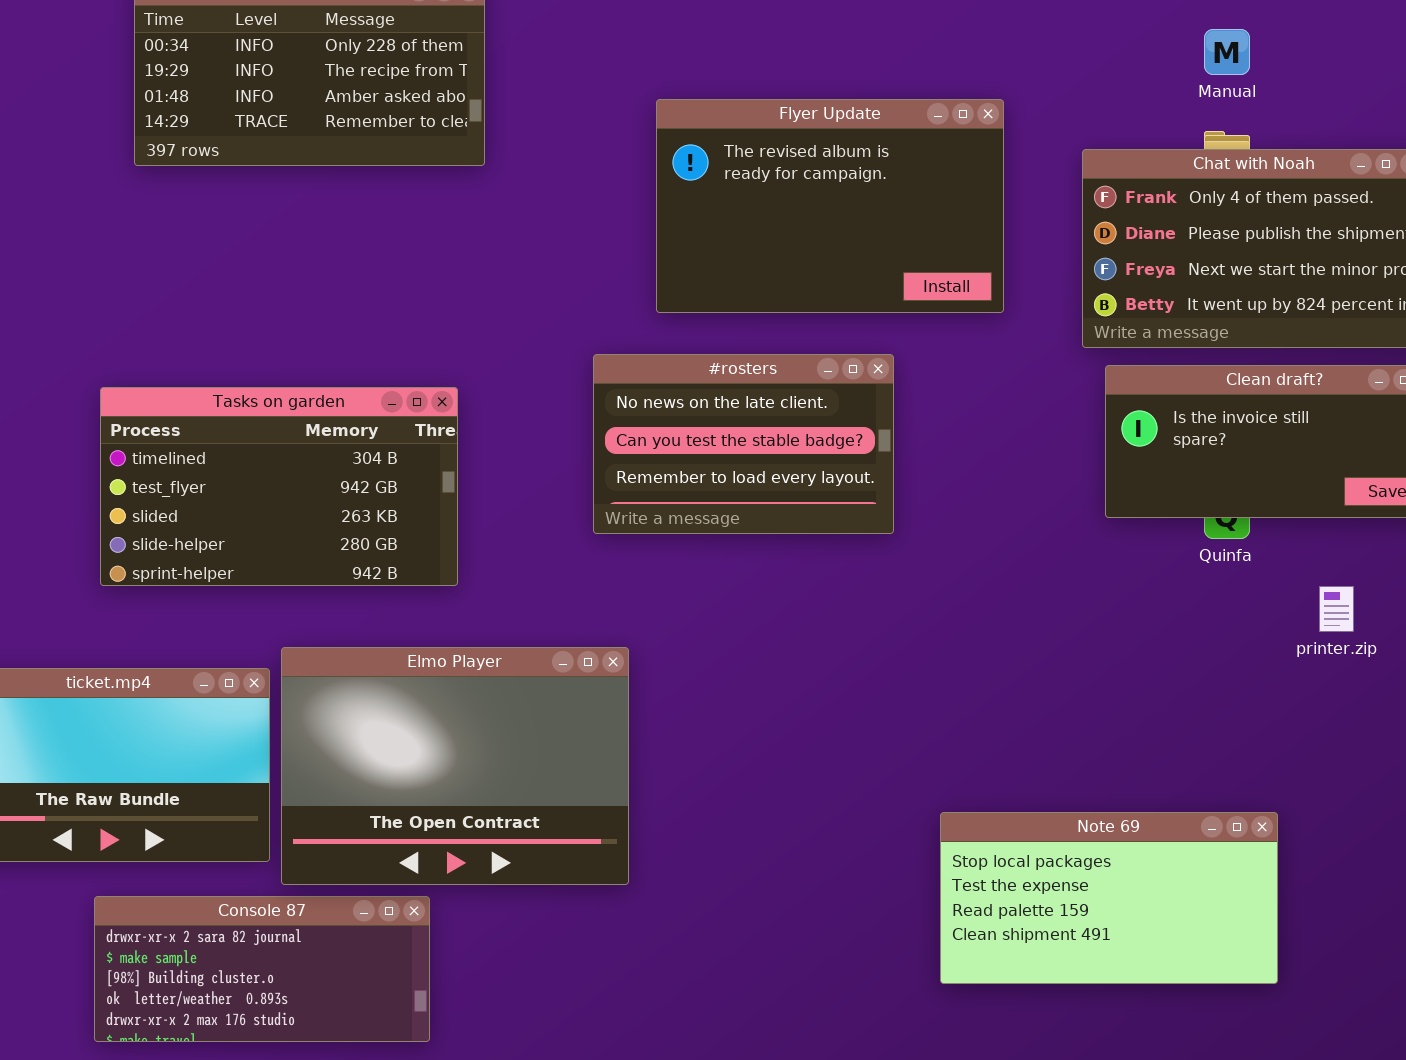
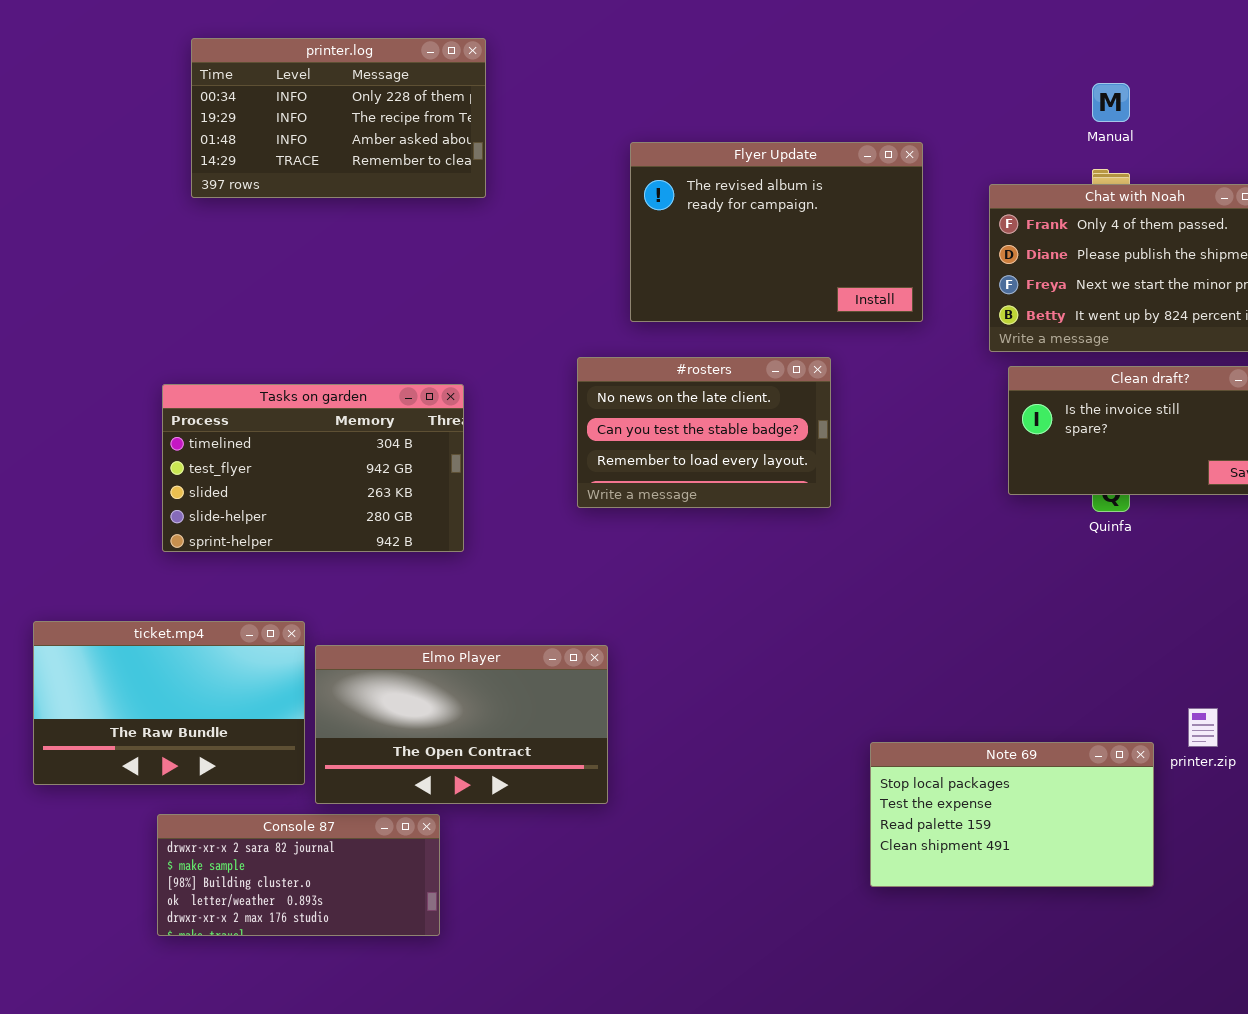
printer.zip: [1319,586,1354,632] -> [1188,708,1218,747], moved
Elmo Player: [281,647,629,885] -> [315,645,608,804], resized

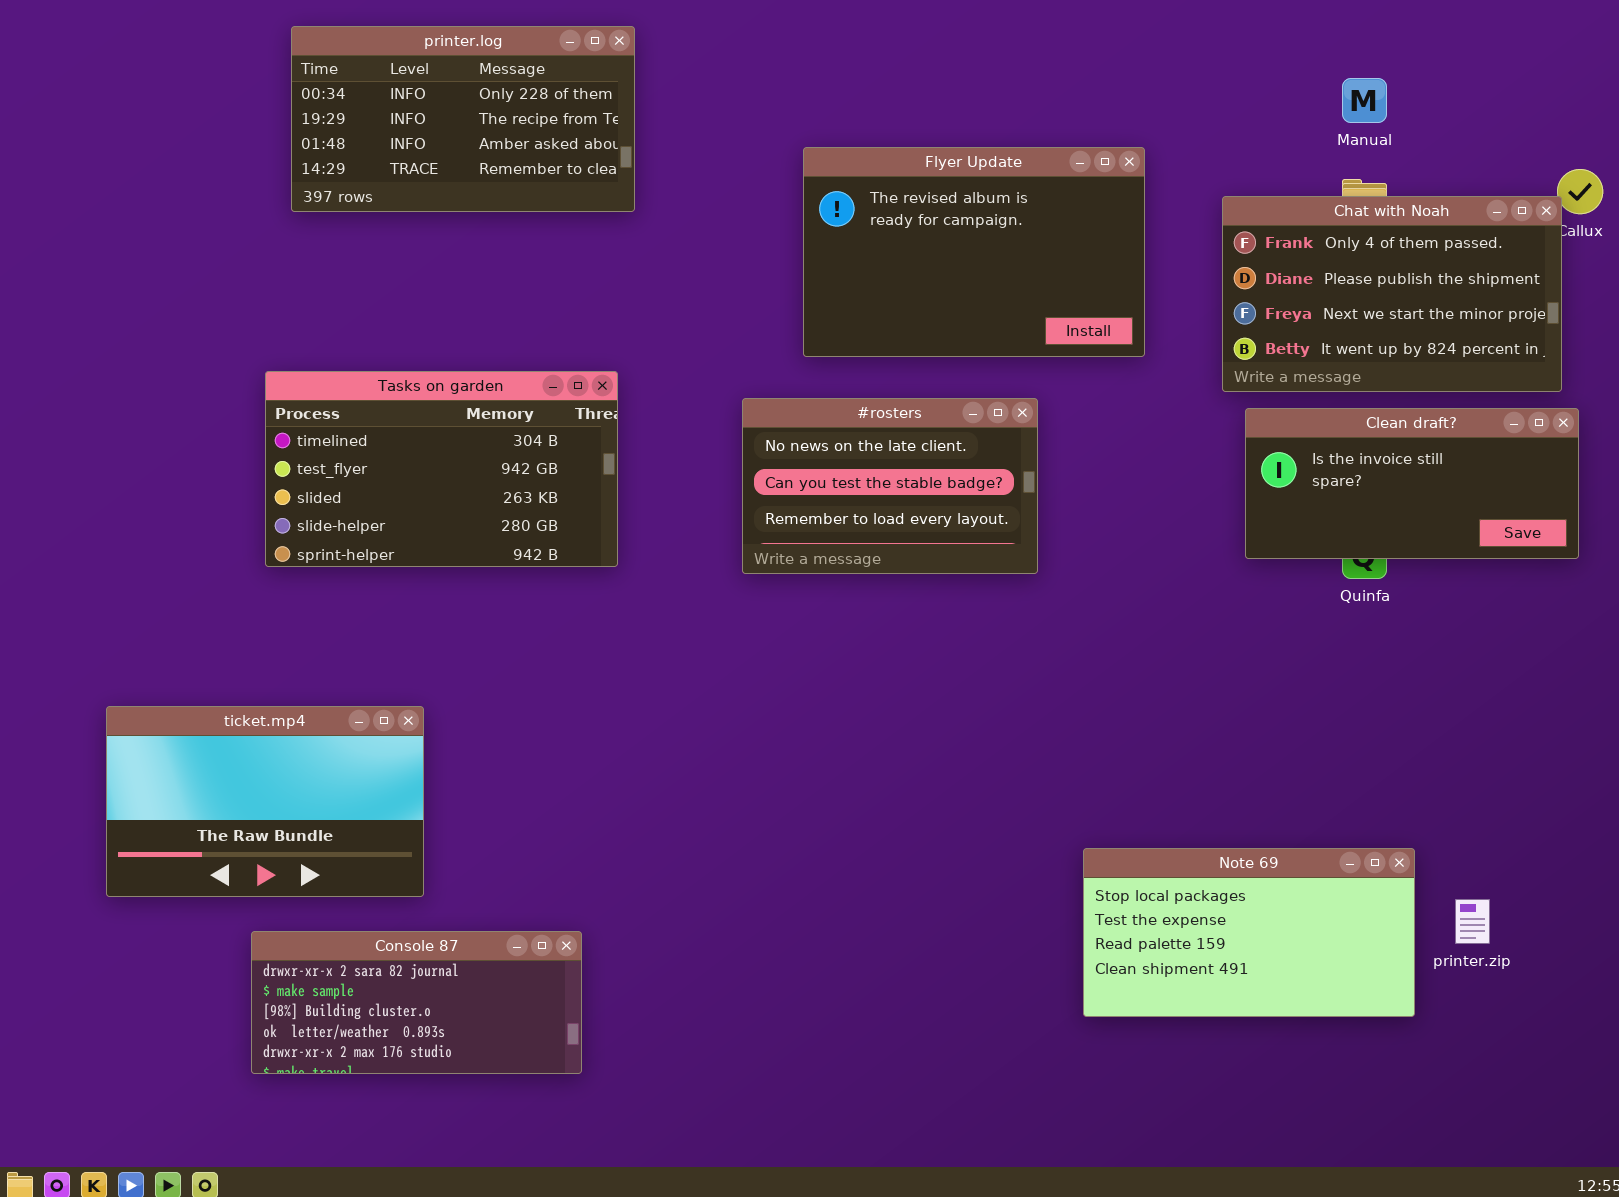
Tasks on garden: [162,384,464,552] -> [265,371,618,567], moved
Elmo Player: [315,645,608,804] -> none, closed
printer.zip: [1188,708,1218,747] -> [1455,899,1490,944], moved

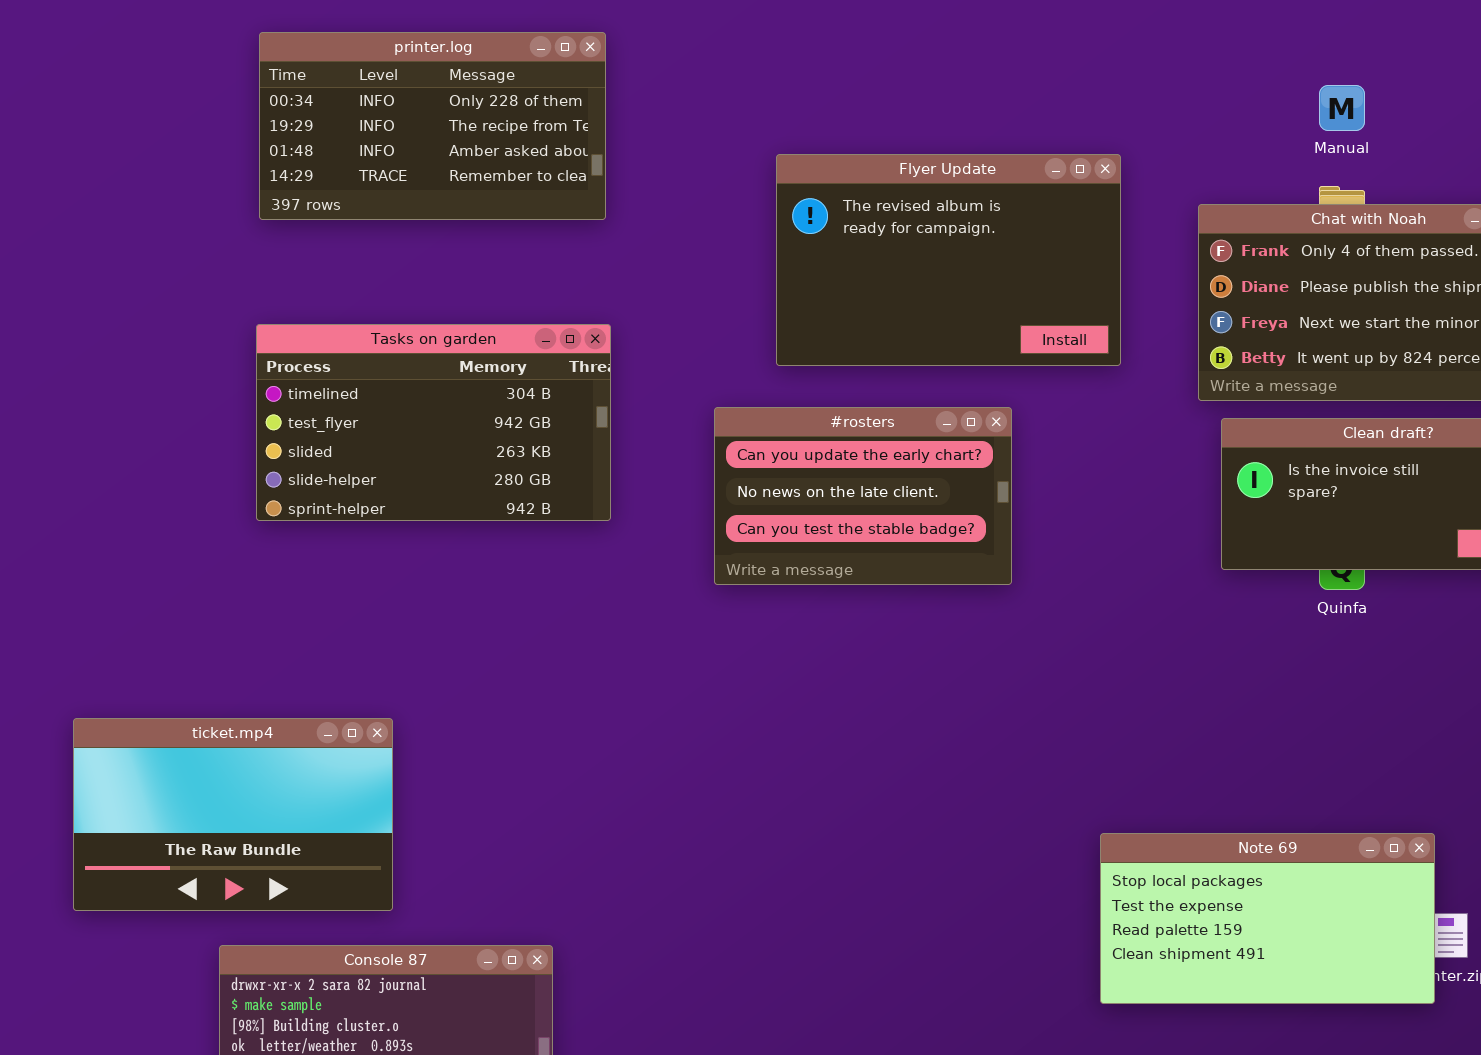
Tasks on garden: [265,371,618,567] -> [256,324,611,521], moved
#rosters: [742,398,1038,574] -> [714,407,1012,585], scrolled up 1 row
Note 69: [1083,848,1415,1017] -> [1100,833,1435,1004], moved

